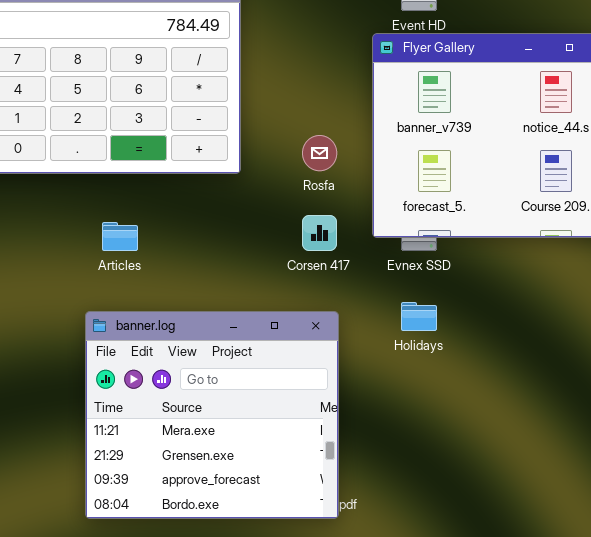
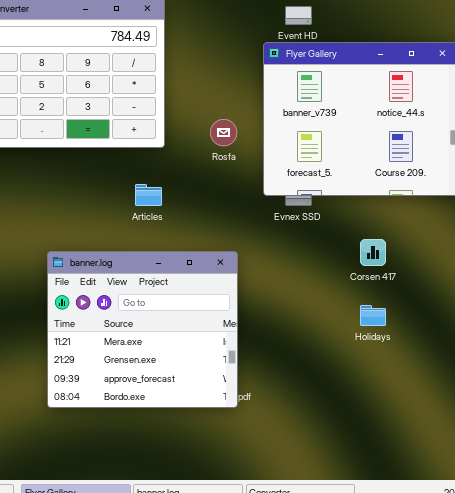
Corsen 417: [302,215,337,251] -> [360,239,386,266], moved
Articles: [102,222,138,251] -> [135,184,162,206], moved
Holidays: [401,302,437,331] -> [360,305,386,326], moved

